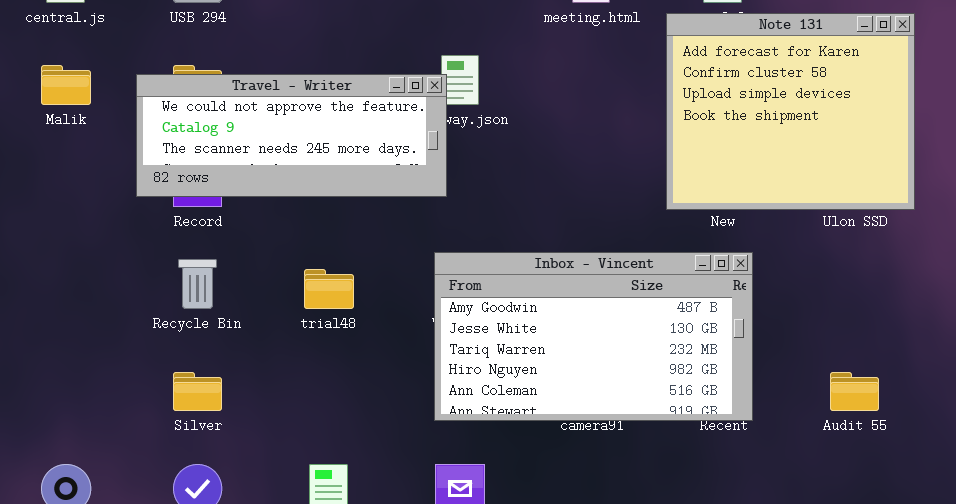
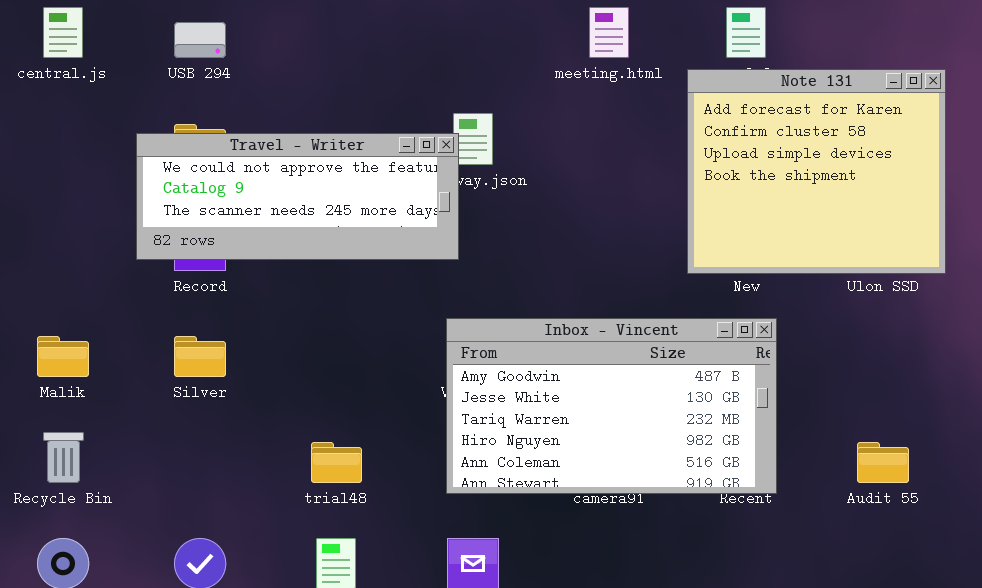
Malik: [41,65,91,105] -> [37,336,89,377], moved
Recycle Bin: [178,259,217,309] -> [43,432,84,483], moved
trial48: [304,269,354,309] -> [311,442,362,483], moved
Silver: [173,372,222,411] -> [174,336,226,377], moved

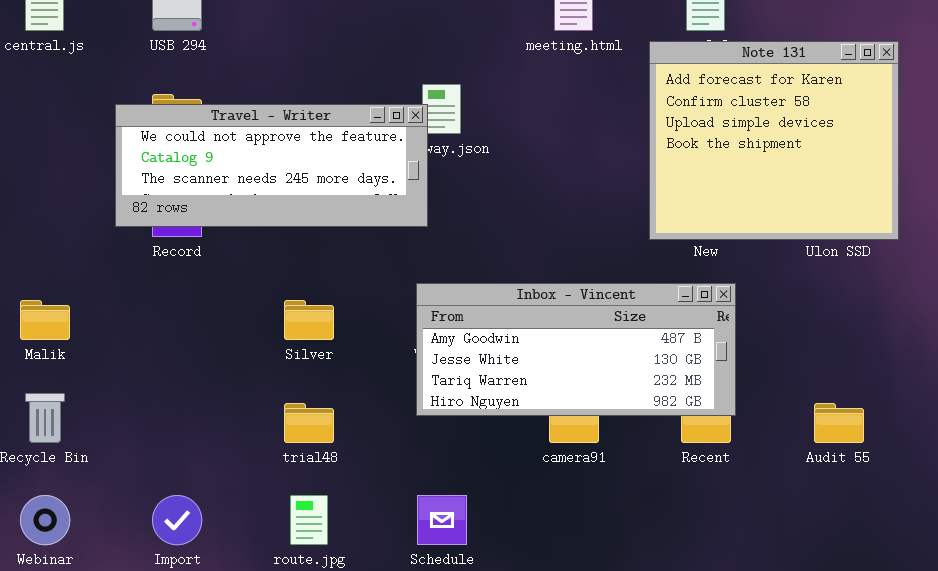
Inbox - Vincent: [446,318,777,494] -> [416,283,736,416], resized
Silver: [174,336,226,377] -> [284,300,334,340], moved

